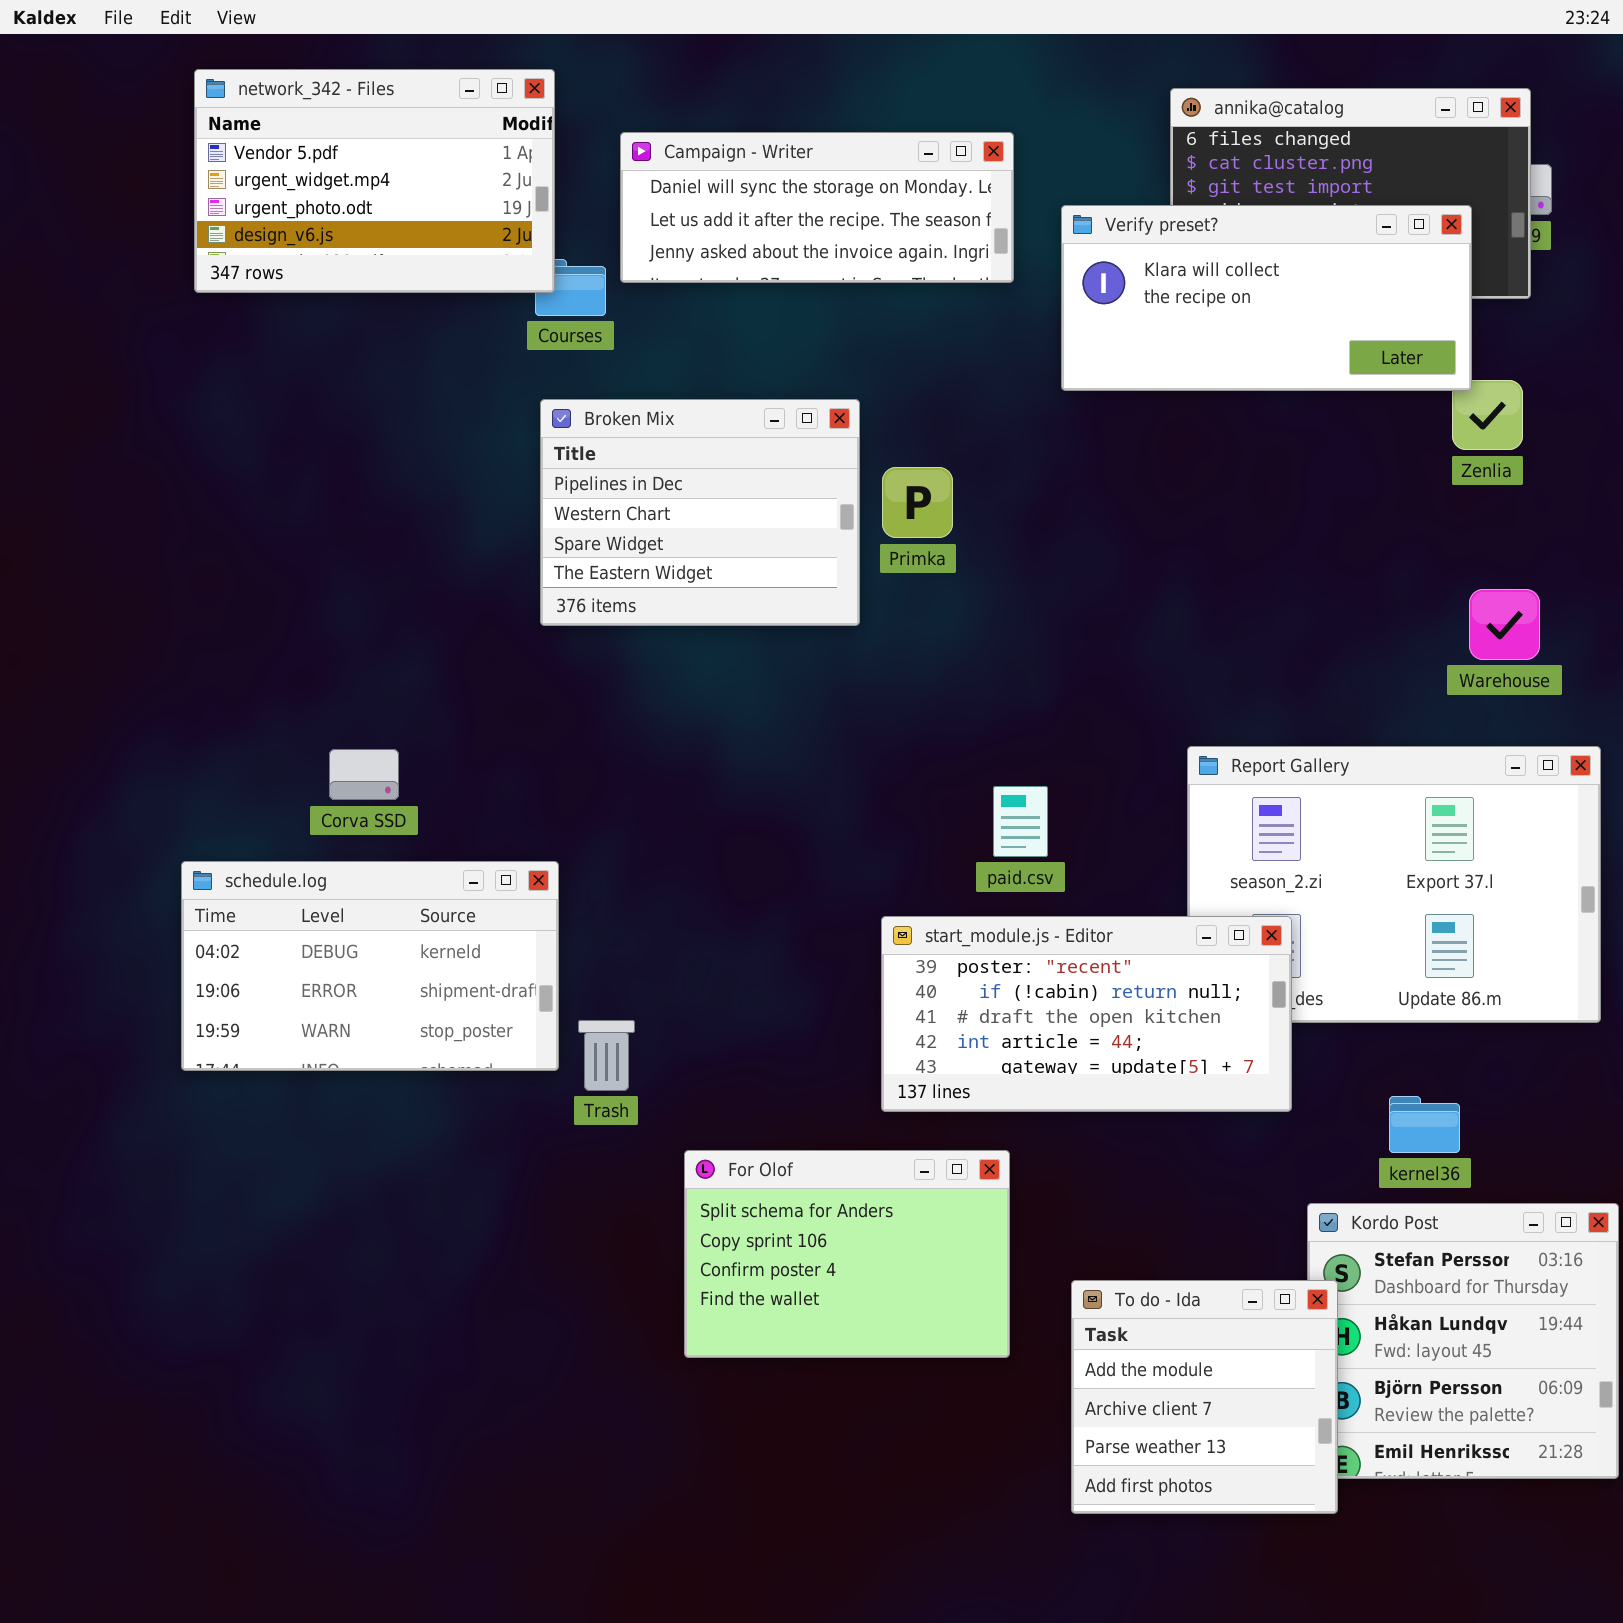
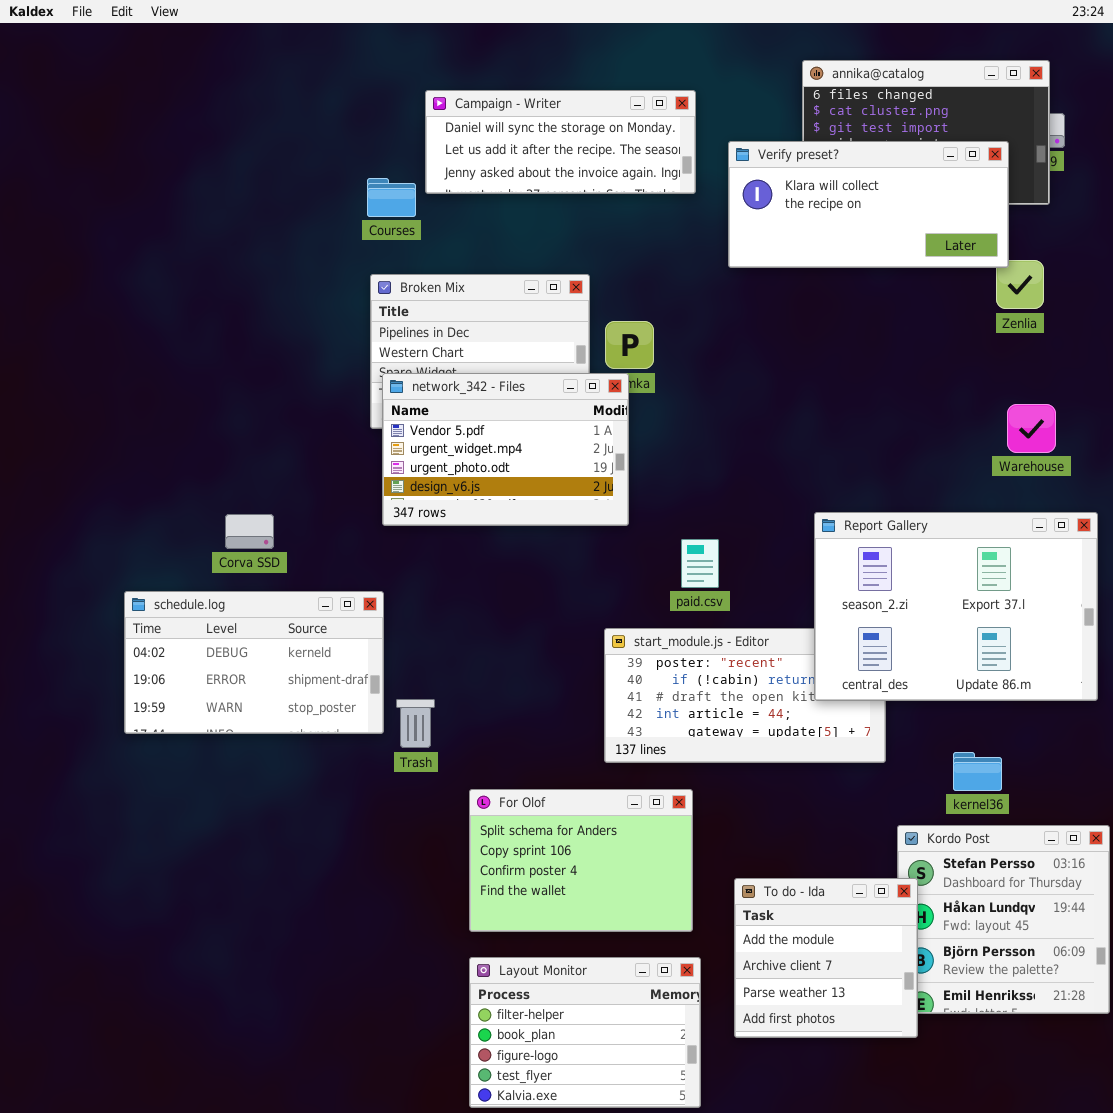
network_342 - Files: [194,69,555,293] -> [382,373,629,526], moved
Report Gallery: [1187,746,1601,1023] -> [814,512,1098,701], raised
Layout Monitor: none -> [469,957,701,1108], opened

